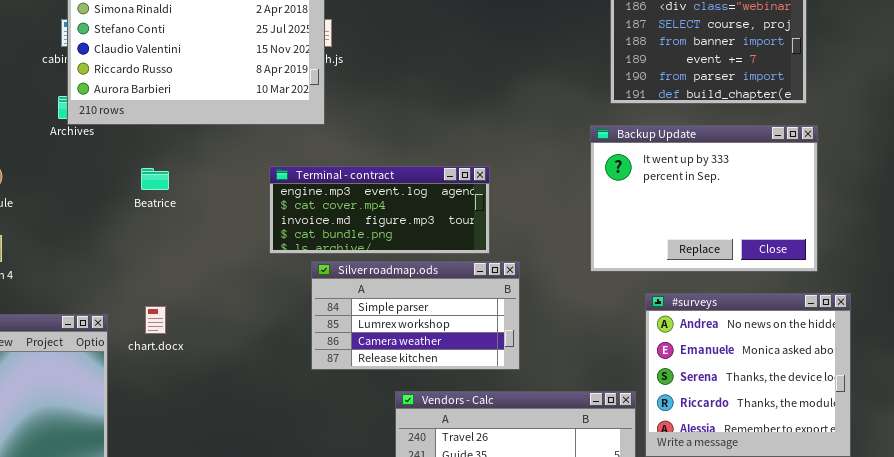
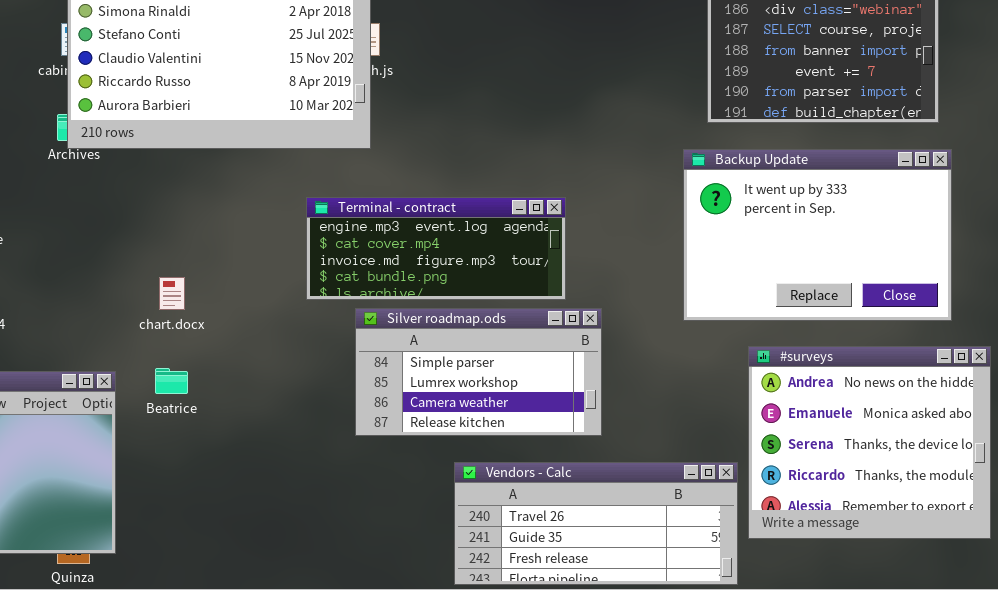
Beatrice: [141,168,169,190] -> [155,368,188,394], moved
chart.docx: [145,306,166,334] -> [159,277,185,310], moved

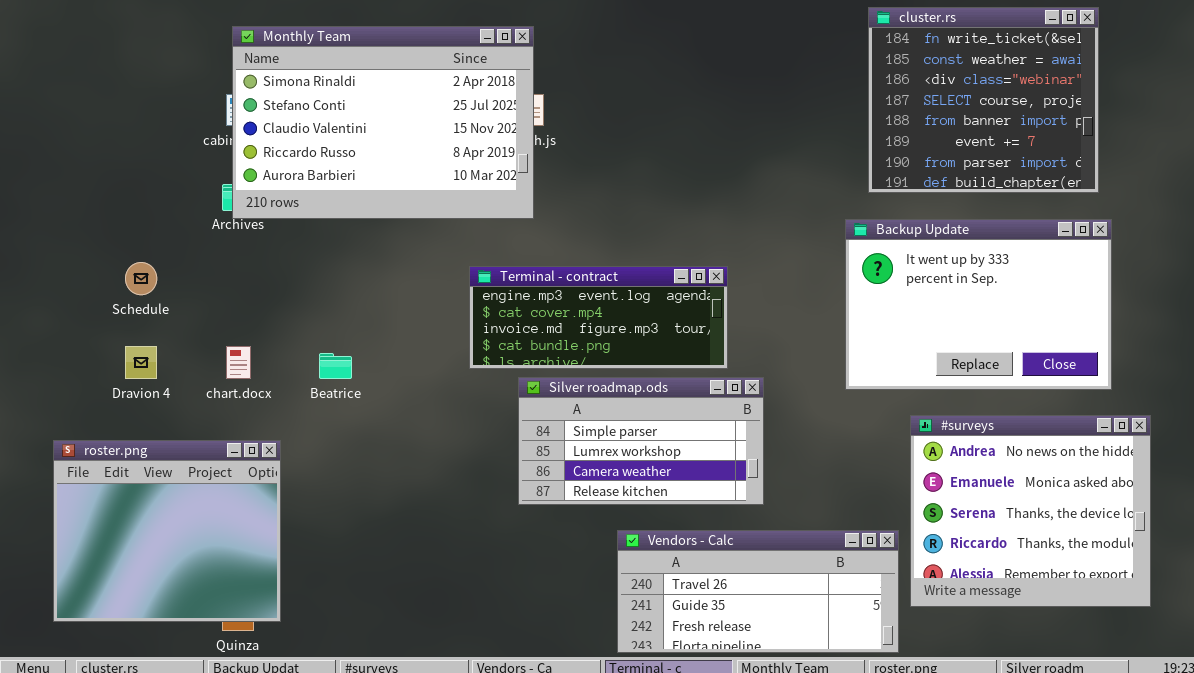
chart.docx: [159,277,185,310] -> [226,346,251,379], moved
Beatrice: [155,368,188,394] -> [319,353,352,379], moved

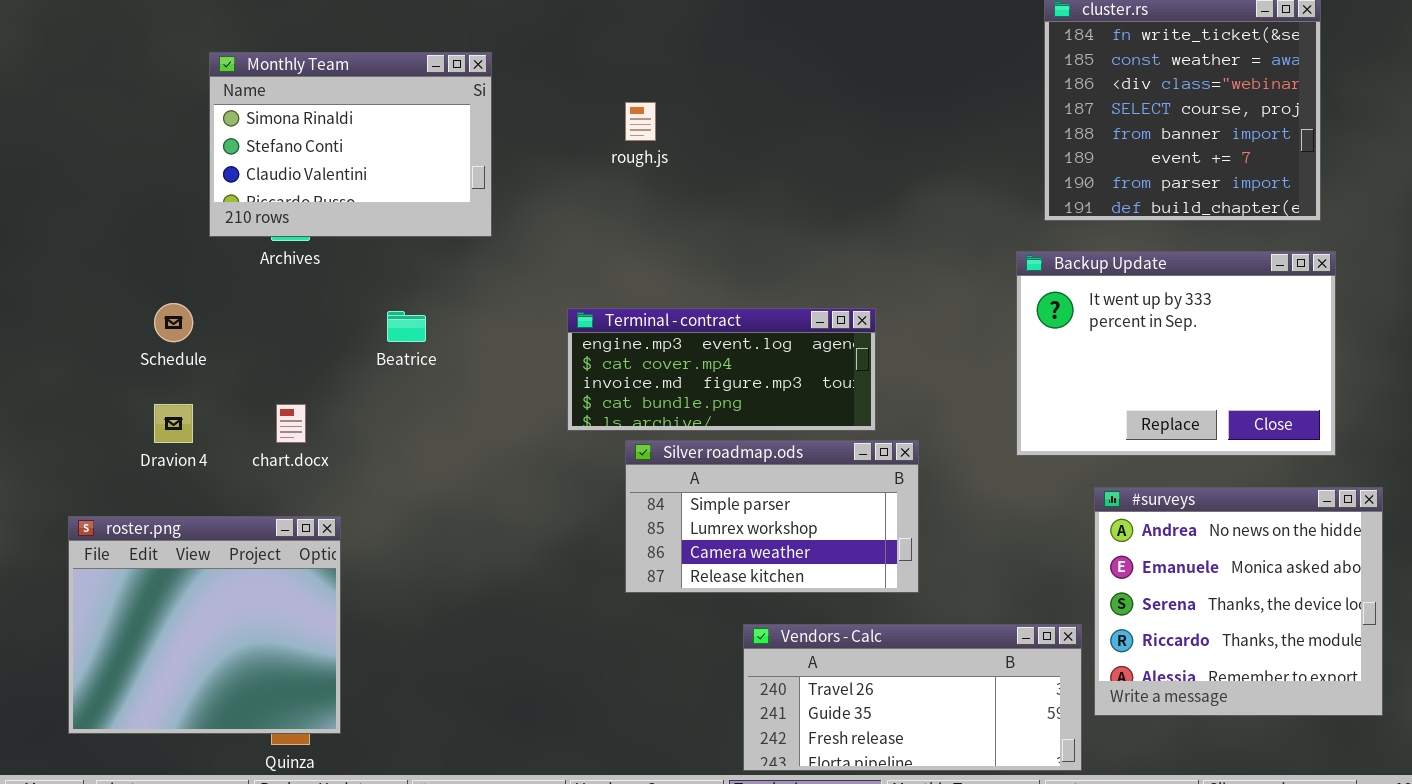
Monthly Team: [232,26,534,219] -> [209,52,492,237], moved, resized
Beatrice: [319,353,352,379] -> [387,311,426,342], moved

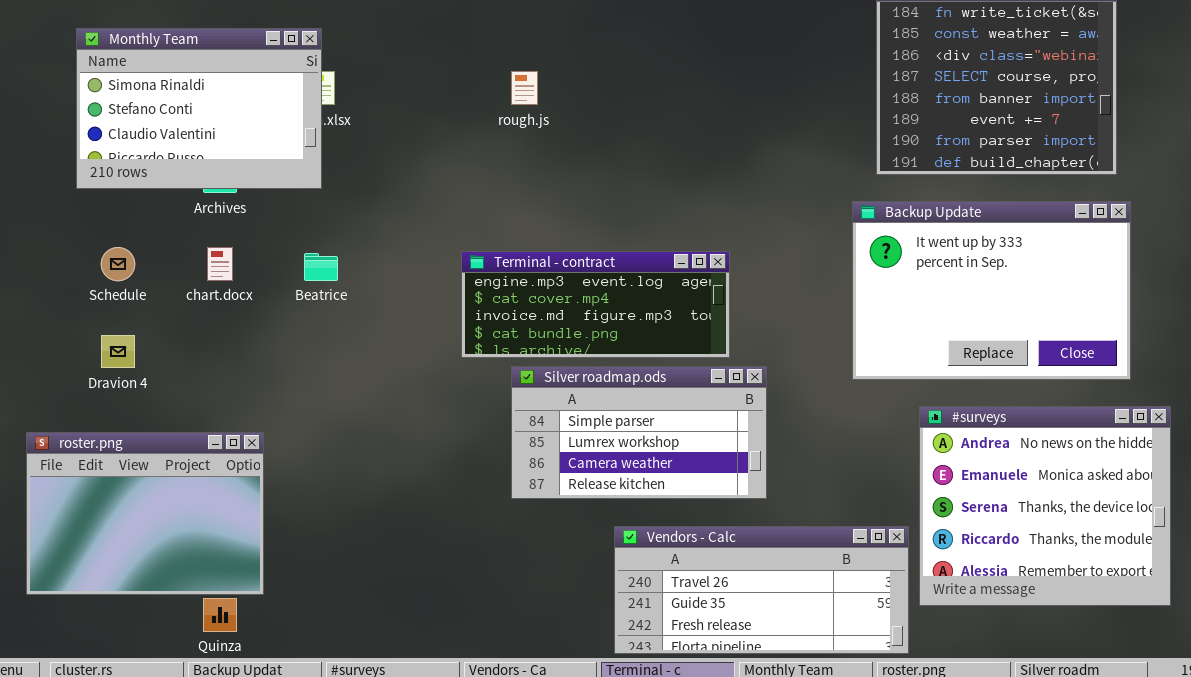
Monthly Team: [209,52,492,237] -> [76,28,322,189], moved
chart.docx: [276,404,306,443] -> [207,247,233,281], moved
roster.png: [68,516,341,734] -> [26,432,264,595], resized

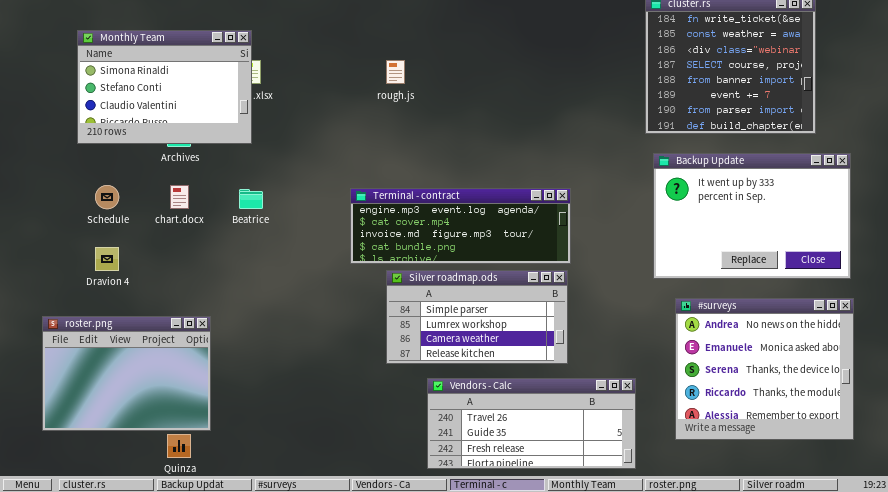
Backup Update: [852,201,1131,380] -> [653,153,851,279], moved
Terminal - contract: [461,251,730,358] -> [350,188,571,264], resized
Vendors - Calc: [614,526,909,654] -> [427,378,636,469], moved

